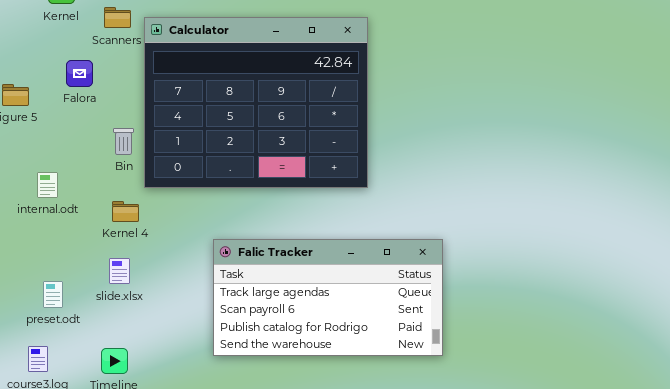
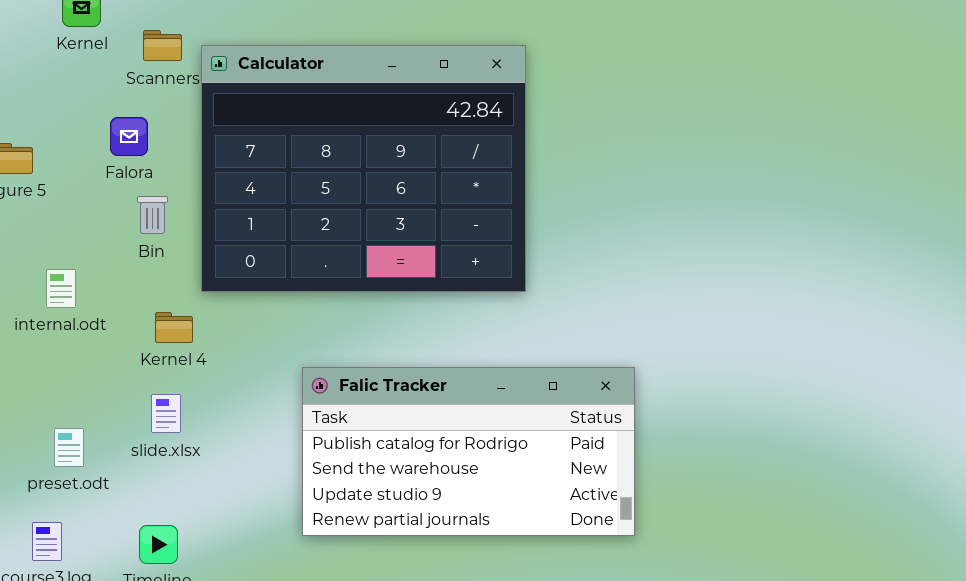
Falora: [66,60,93,87] -> [110,117,148,156], moved
Bin: [113,128,134,155] -> [137,196,168,234], moved
Falic Tracker: [213,239,443,356] -> [302,367,635,536], scrolled down 2 rows

